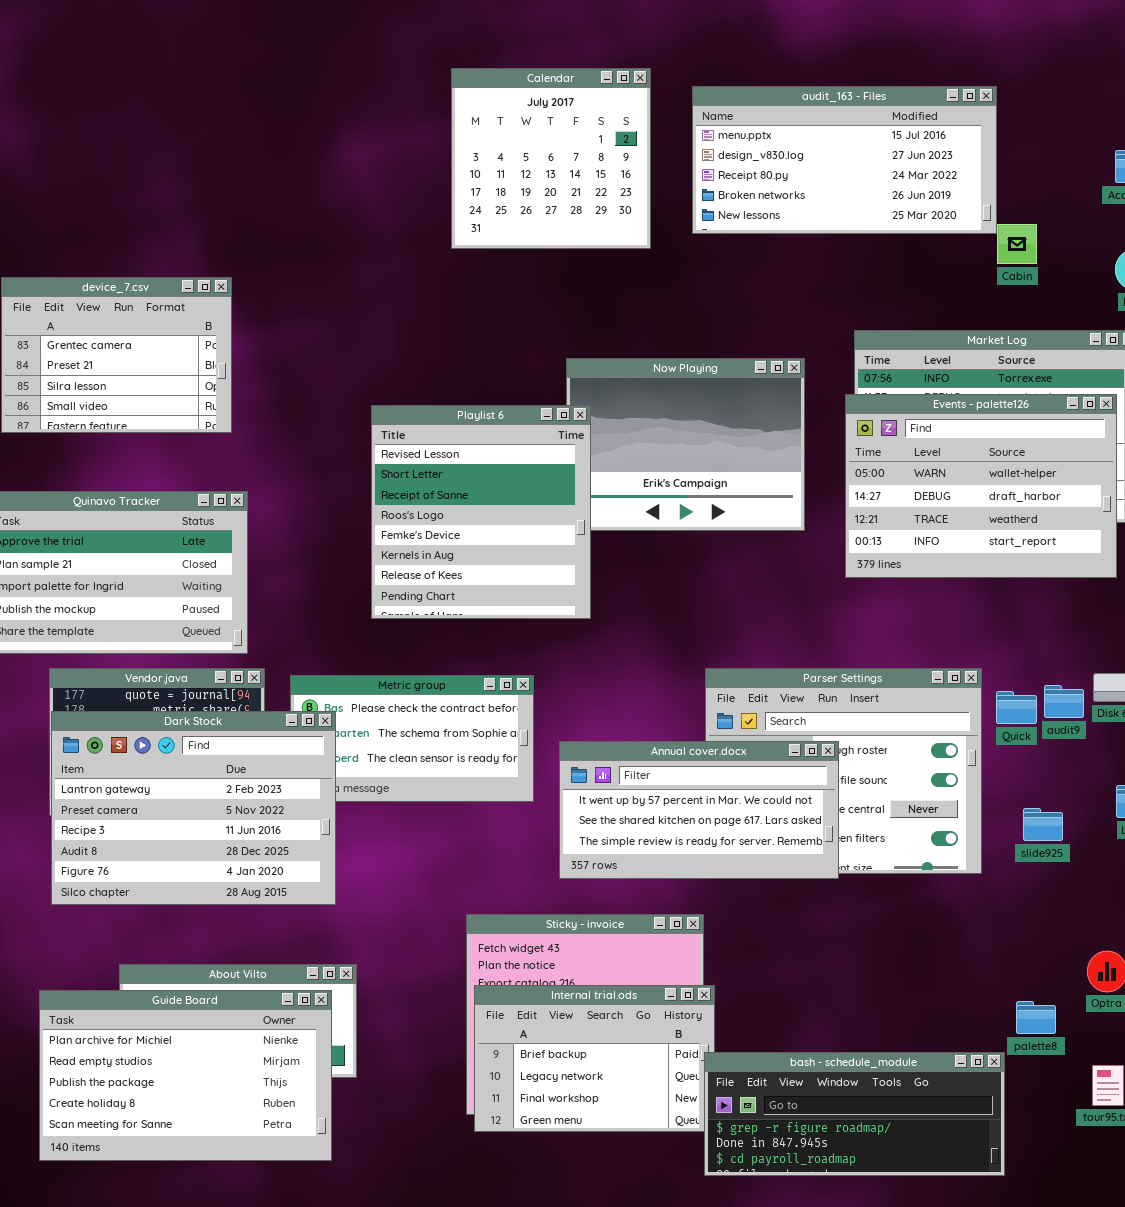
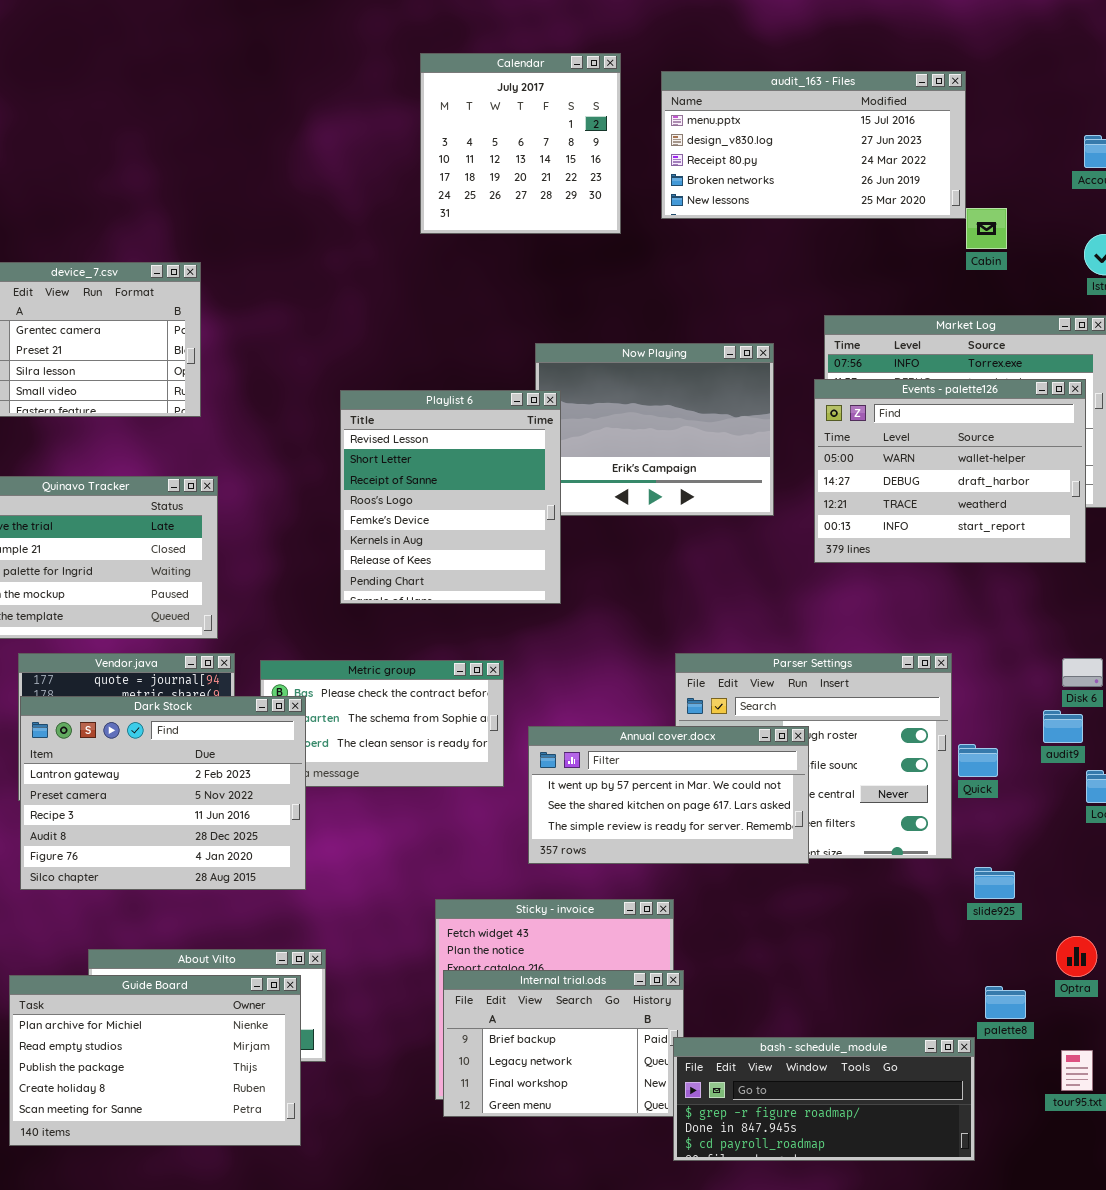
audit9: [1044,685,1084,718] -> [1043,710,1083,743], moved
Quick: [996,691,1037,724] -> [958,744,998,777], moved
slide925: [1023,808,1063,841] -> [974,867,1015,899], moved

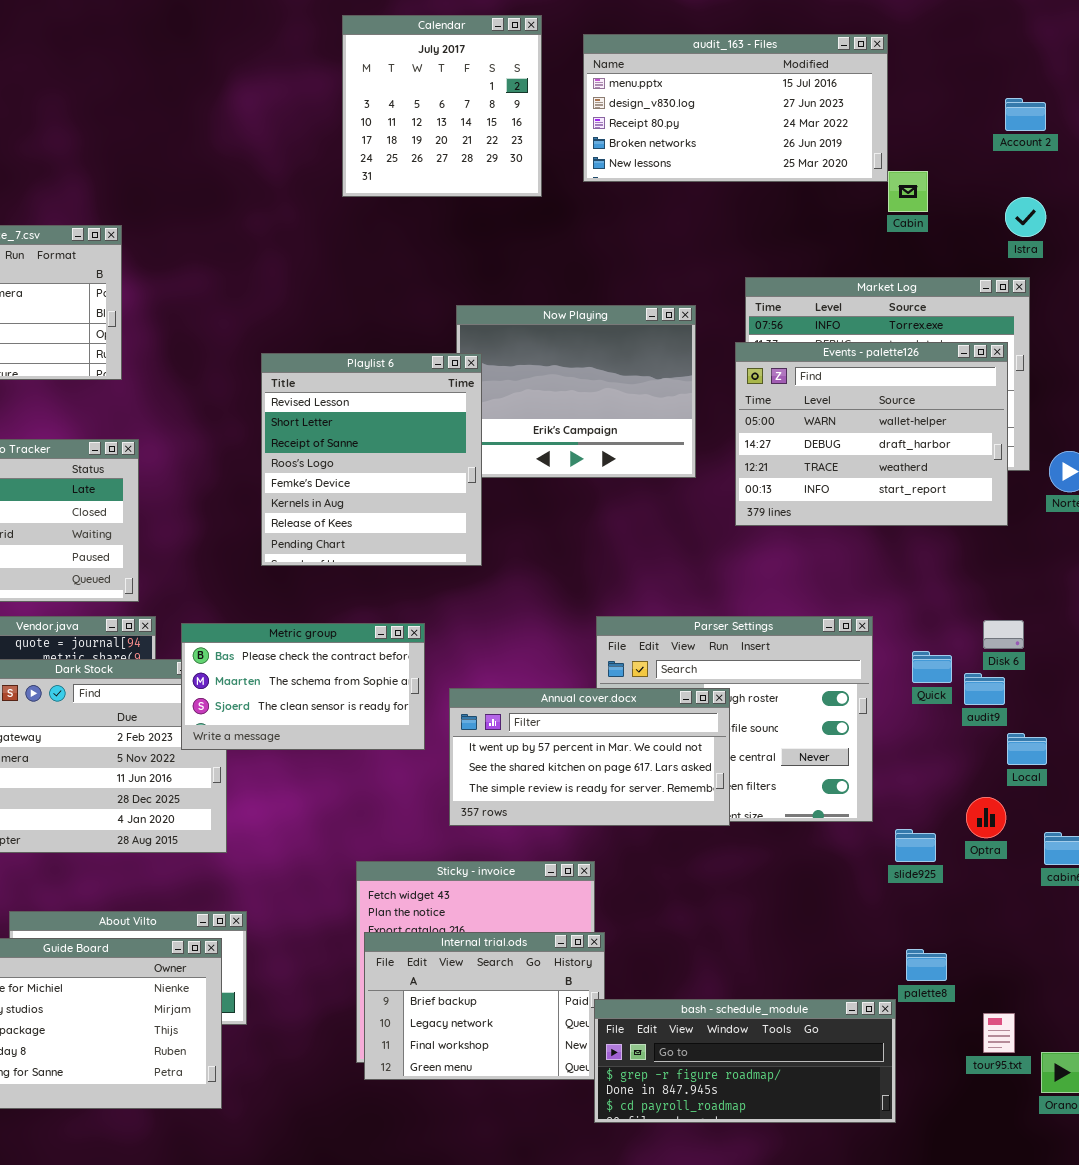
Metric group: [260,660,504,787] -> [181,623,425,750], raised
Quick: [958,744,998,777] -> [912,651,952,683], moved
Optra: [1056,936,1097,977] -> [966,797,1006,838], moved

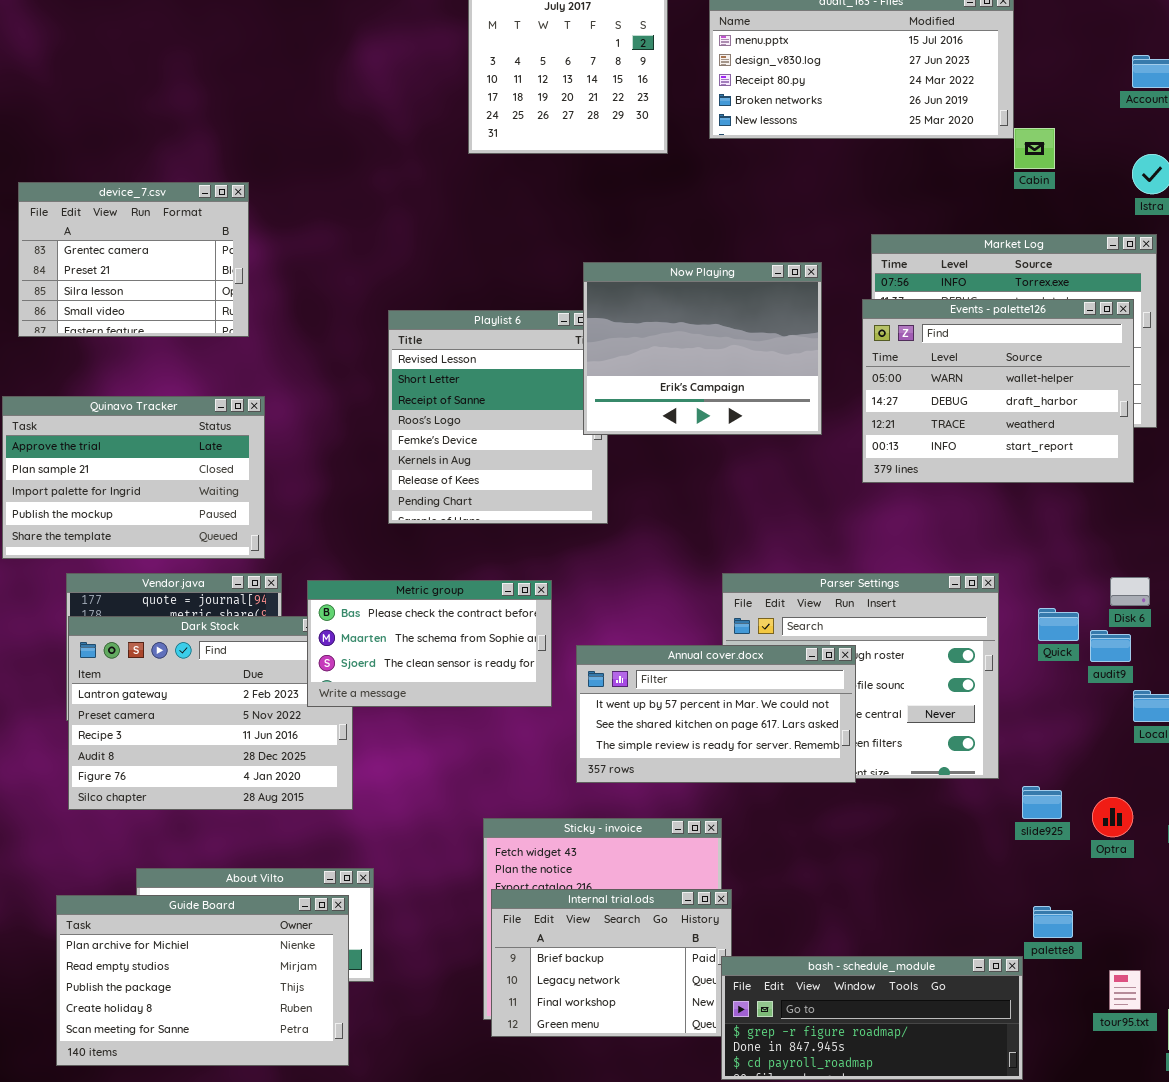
Now Playing: [456,305,696,478] -> [583,262,822,435], raised
Optra: [966,797,1006,838] -> [1092,797,1133,837], moved

